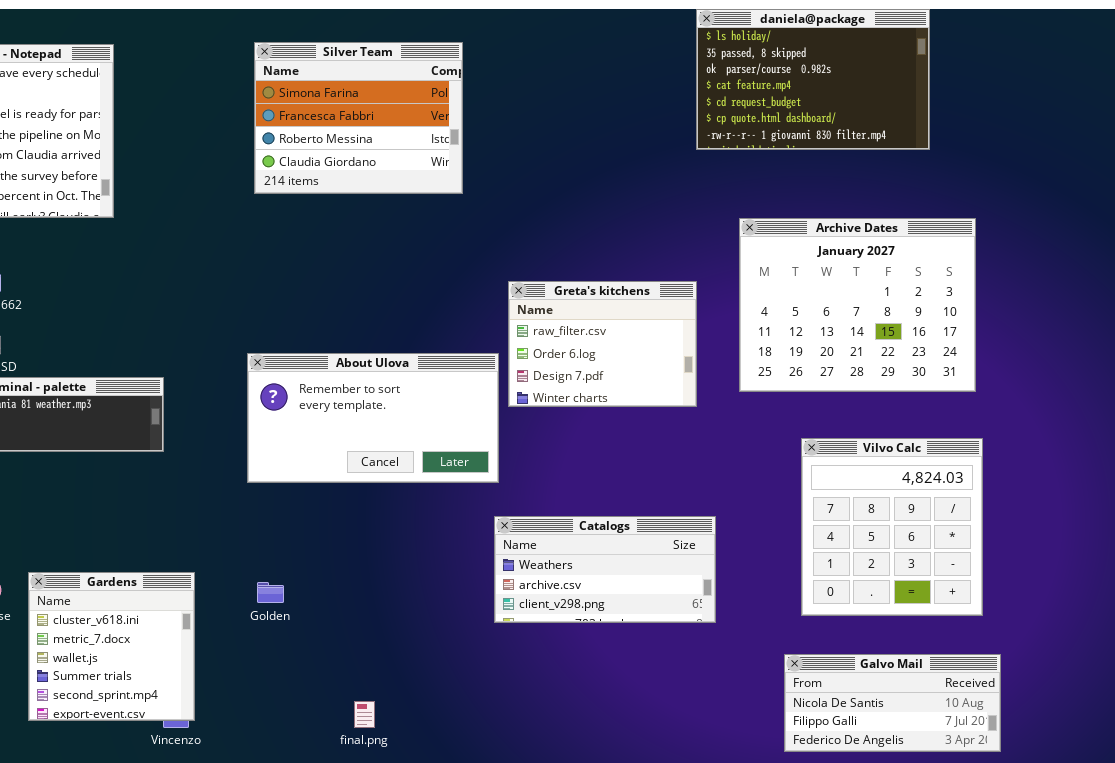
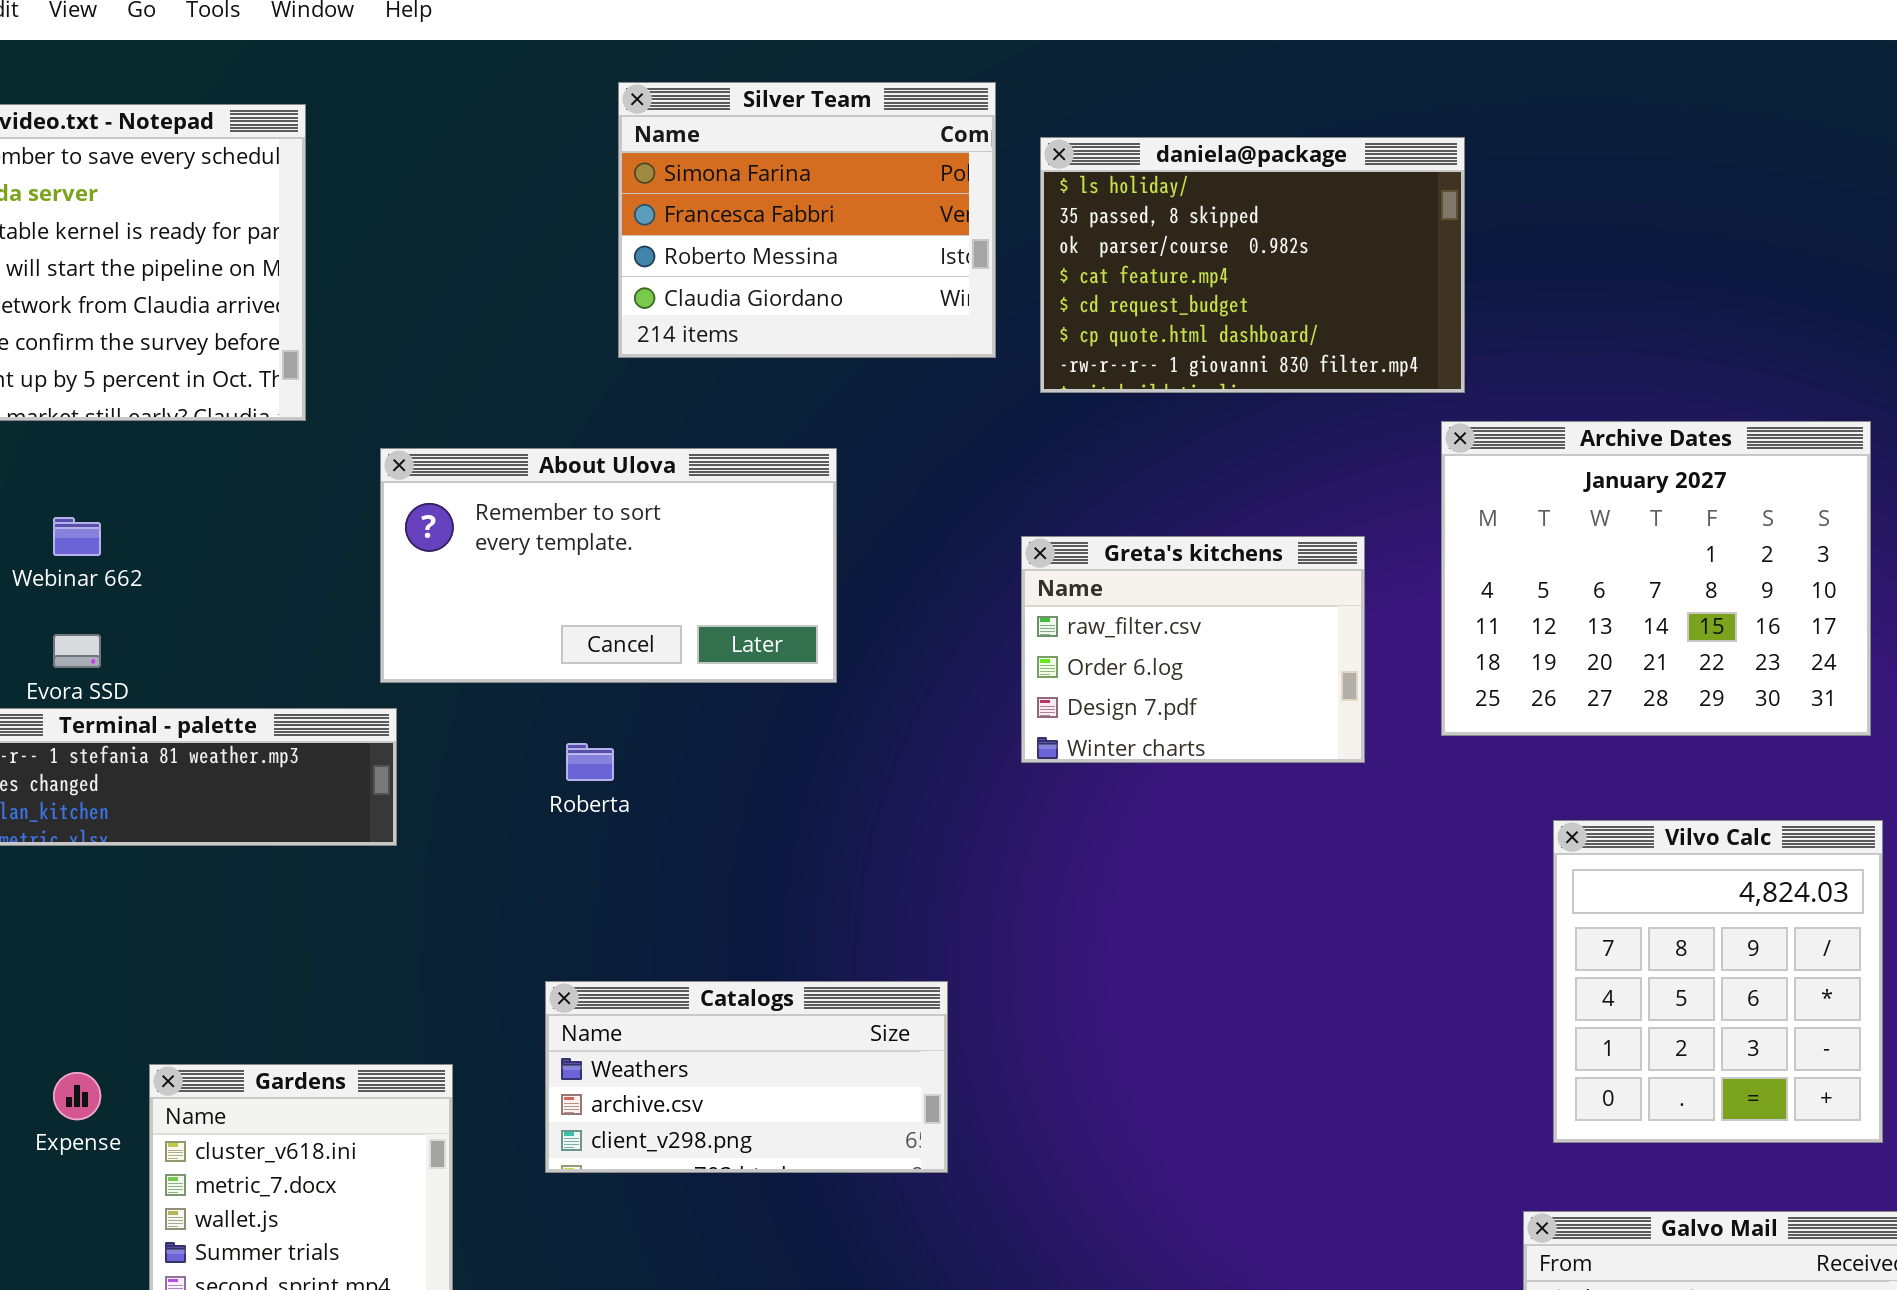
daniela@package: [696,9,930,150] -> [1040,137,1465,393], moved
Silver Team: [254,42,463,194] -> [618,82,996,358], moved
About Ulova: [247,353,499,483] -> [380,448,837,683], moved
Catalogs: [494,516,716,623] -> [545,981,948,1173], moved

